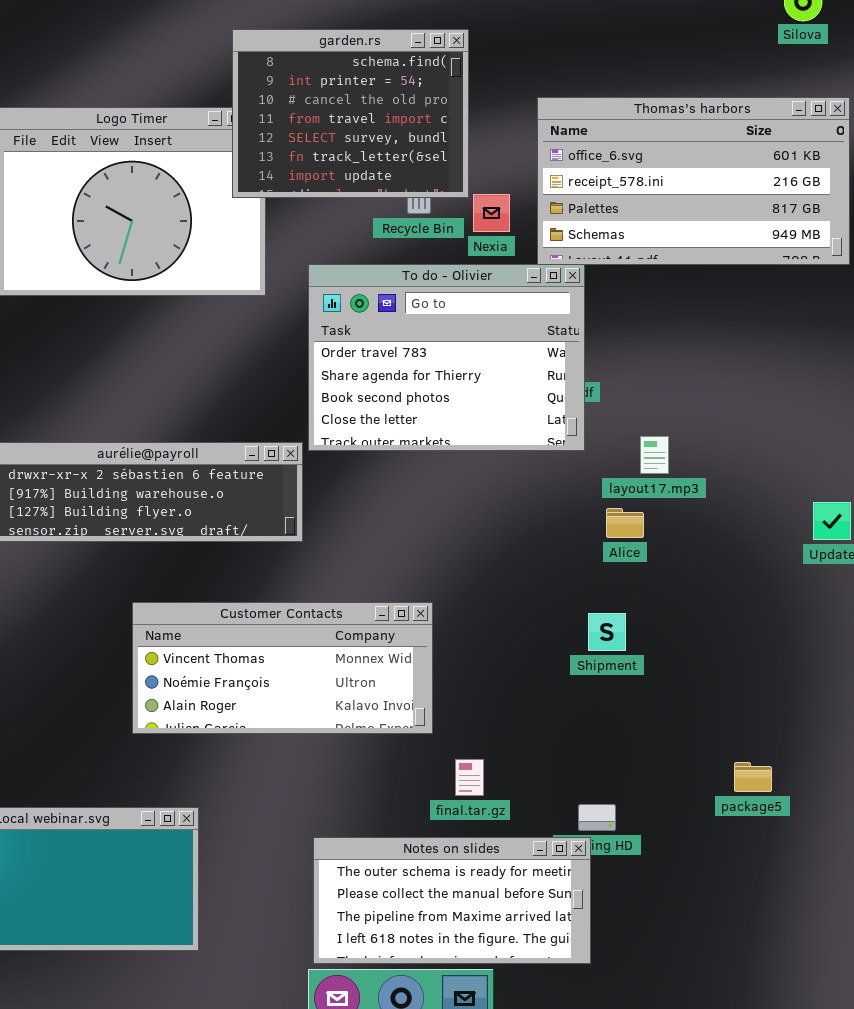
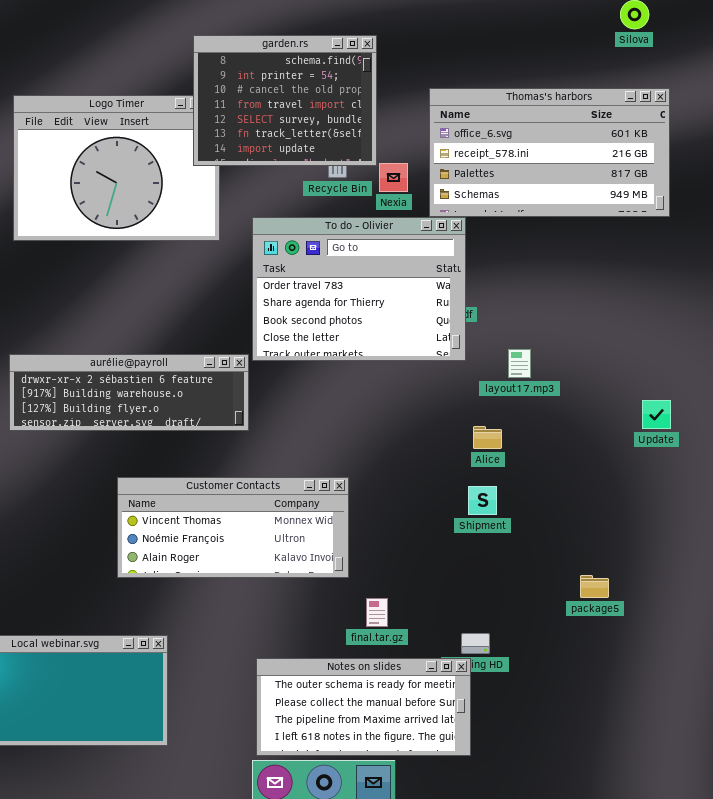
Alice: [606,508,644,538] -> [473,426,502,449], moved
package5: [734,762,772,792] -> [580,575,609,598], moved

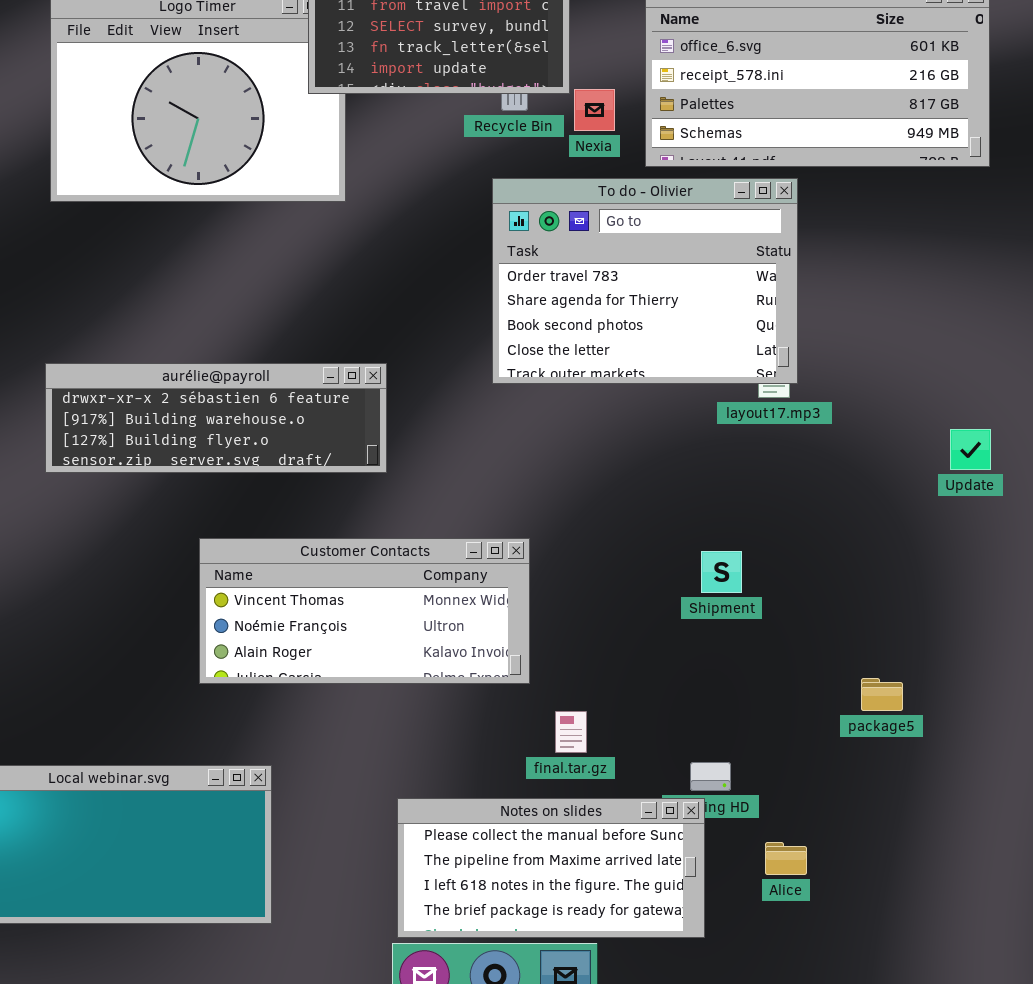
To do - Olivier: [252,217,466,361] -> [492,178,798,384], moved
Alice: [473,426,502,449] -> [765,842,807,875], moved
Notes on slides: [256,658,471,756] -> [397,798,705,938], scrolled down 1 row

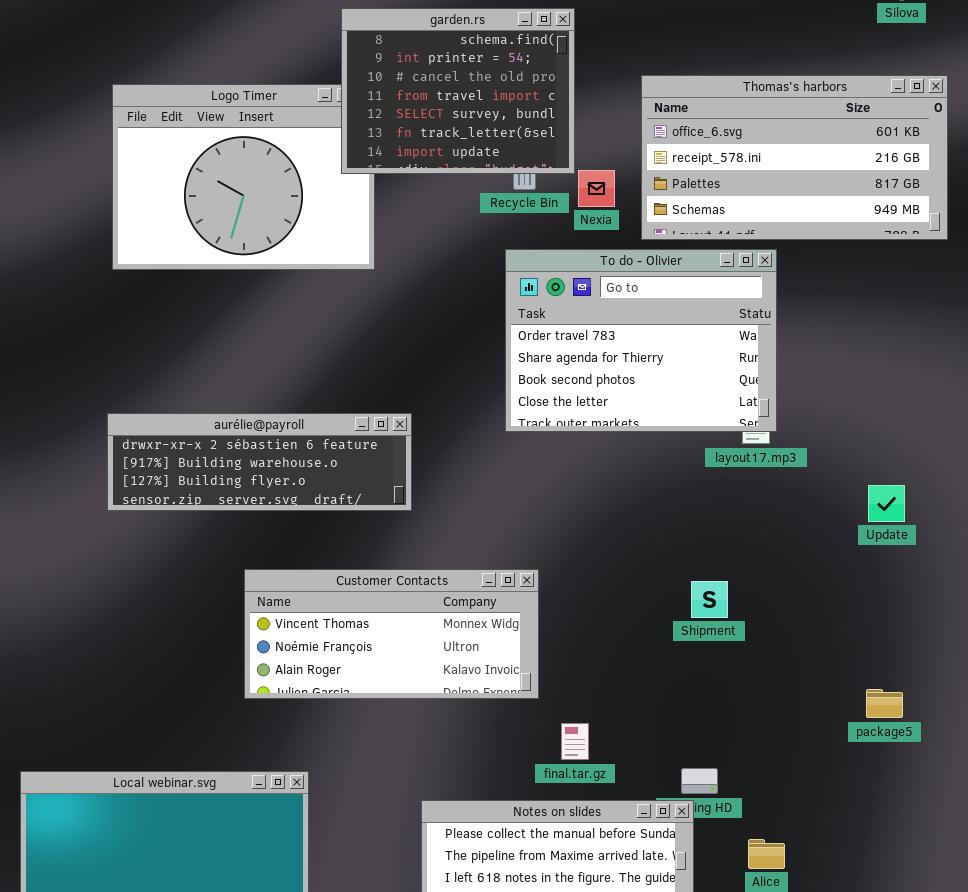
Update: [950,429,991,470] -> [868,485,905,522], moved
package5: [861,678,903,711] -> [866,689,903,718], moved

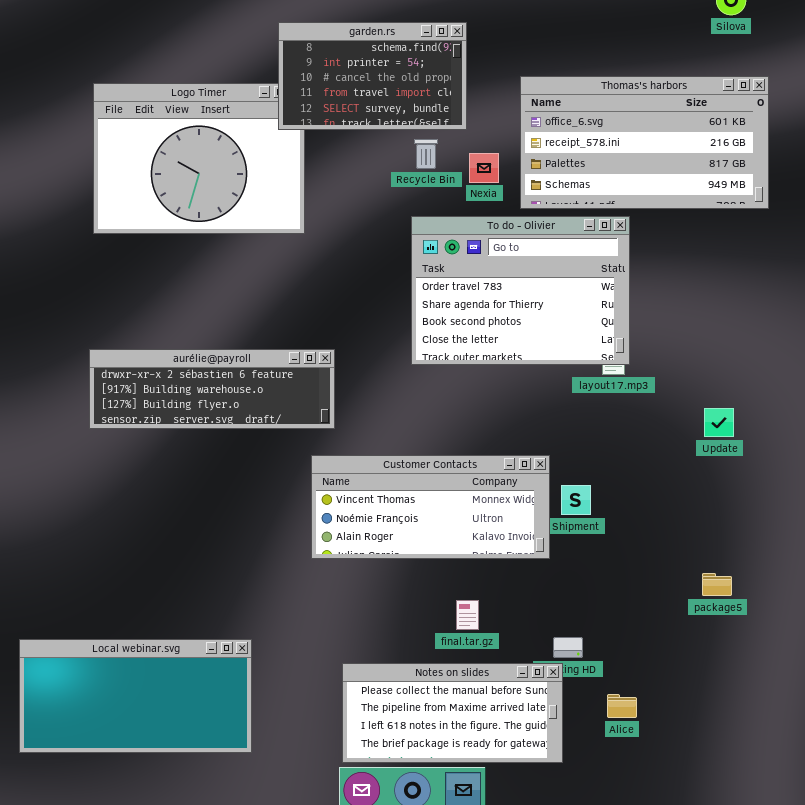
garden.rs: [341,8,575,174] -> [278,22,467,130], resized
Customer Contacts: [244,569,539,699] -> [311,455,550,559], moved

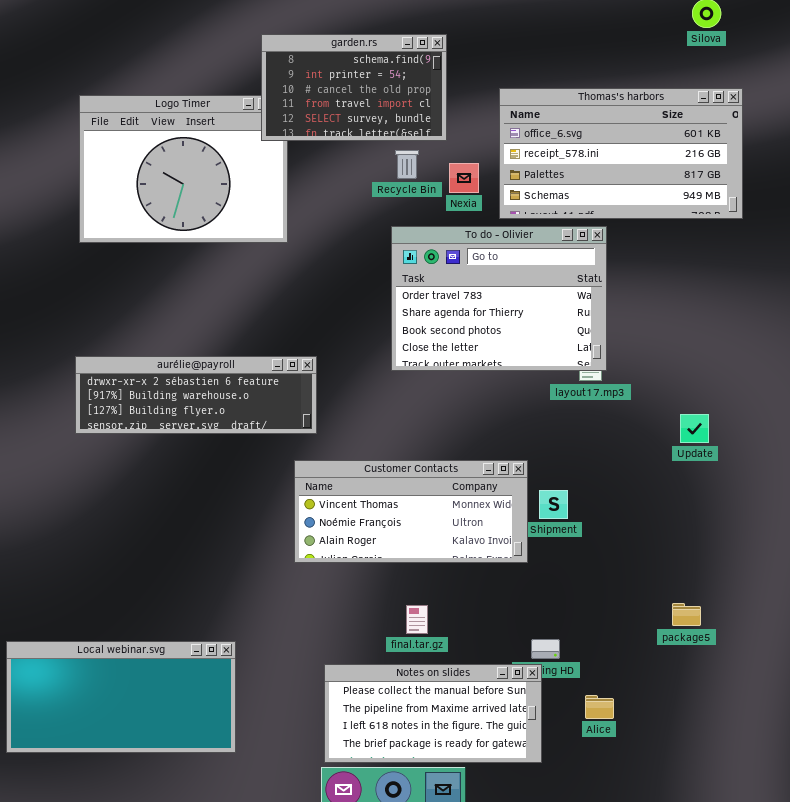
package5: [702,573,732,596] -> [672,603,701,626], moved
final.tar.gz: [456,600,479,630] -> [406,605,428,634], moved

